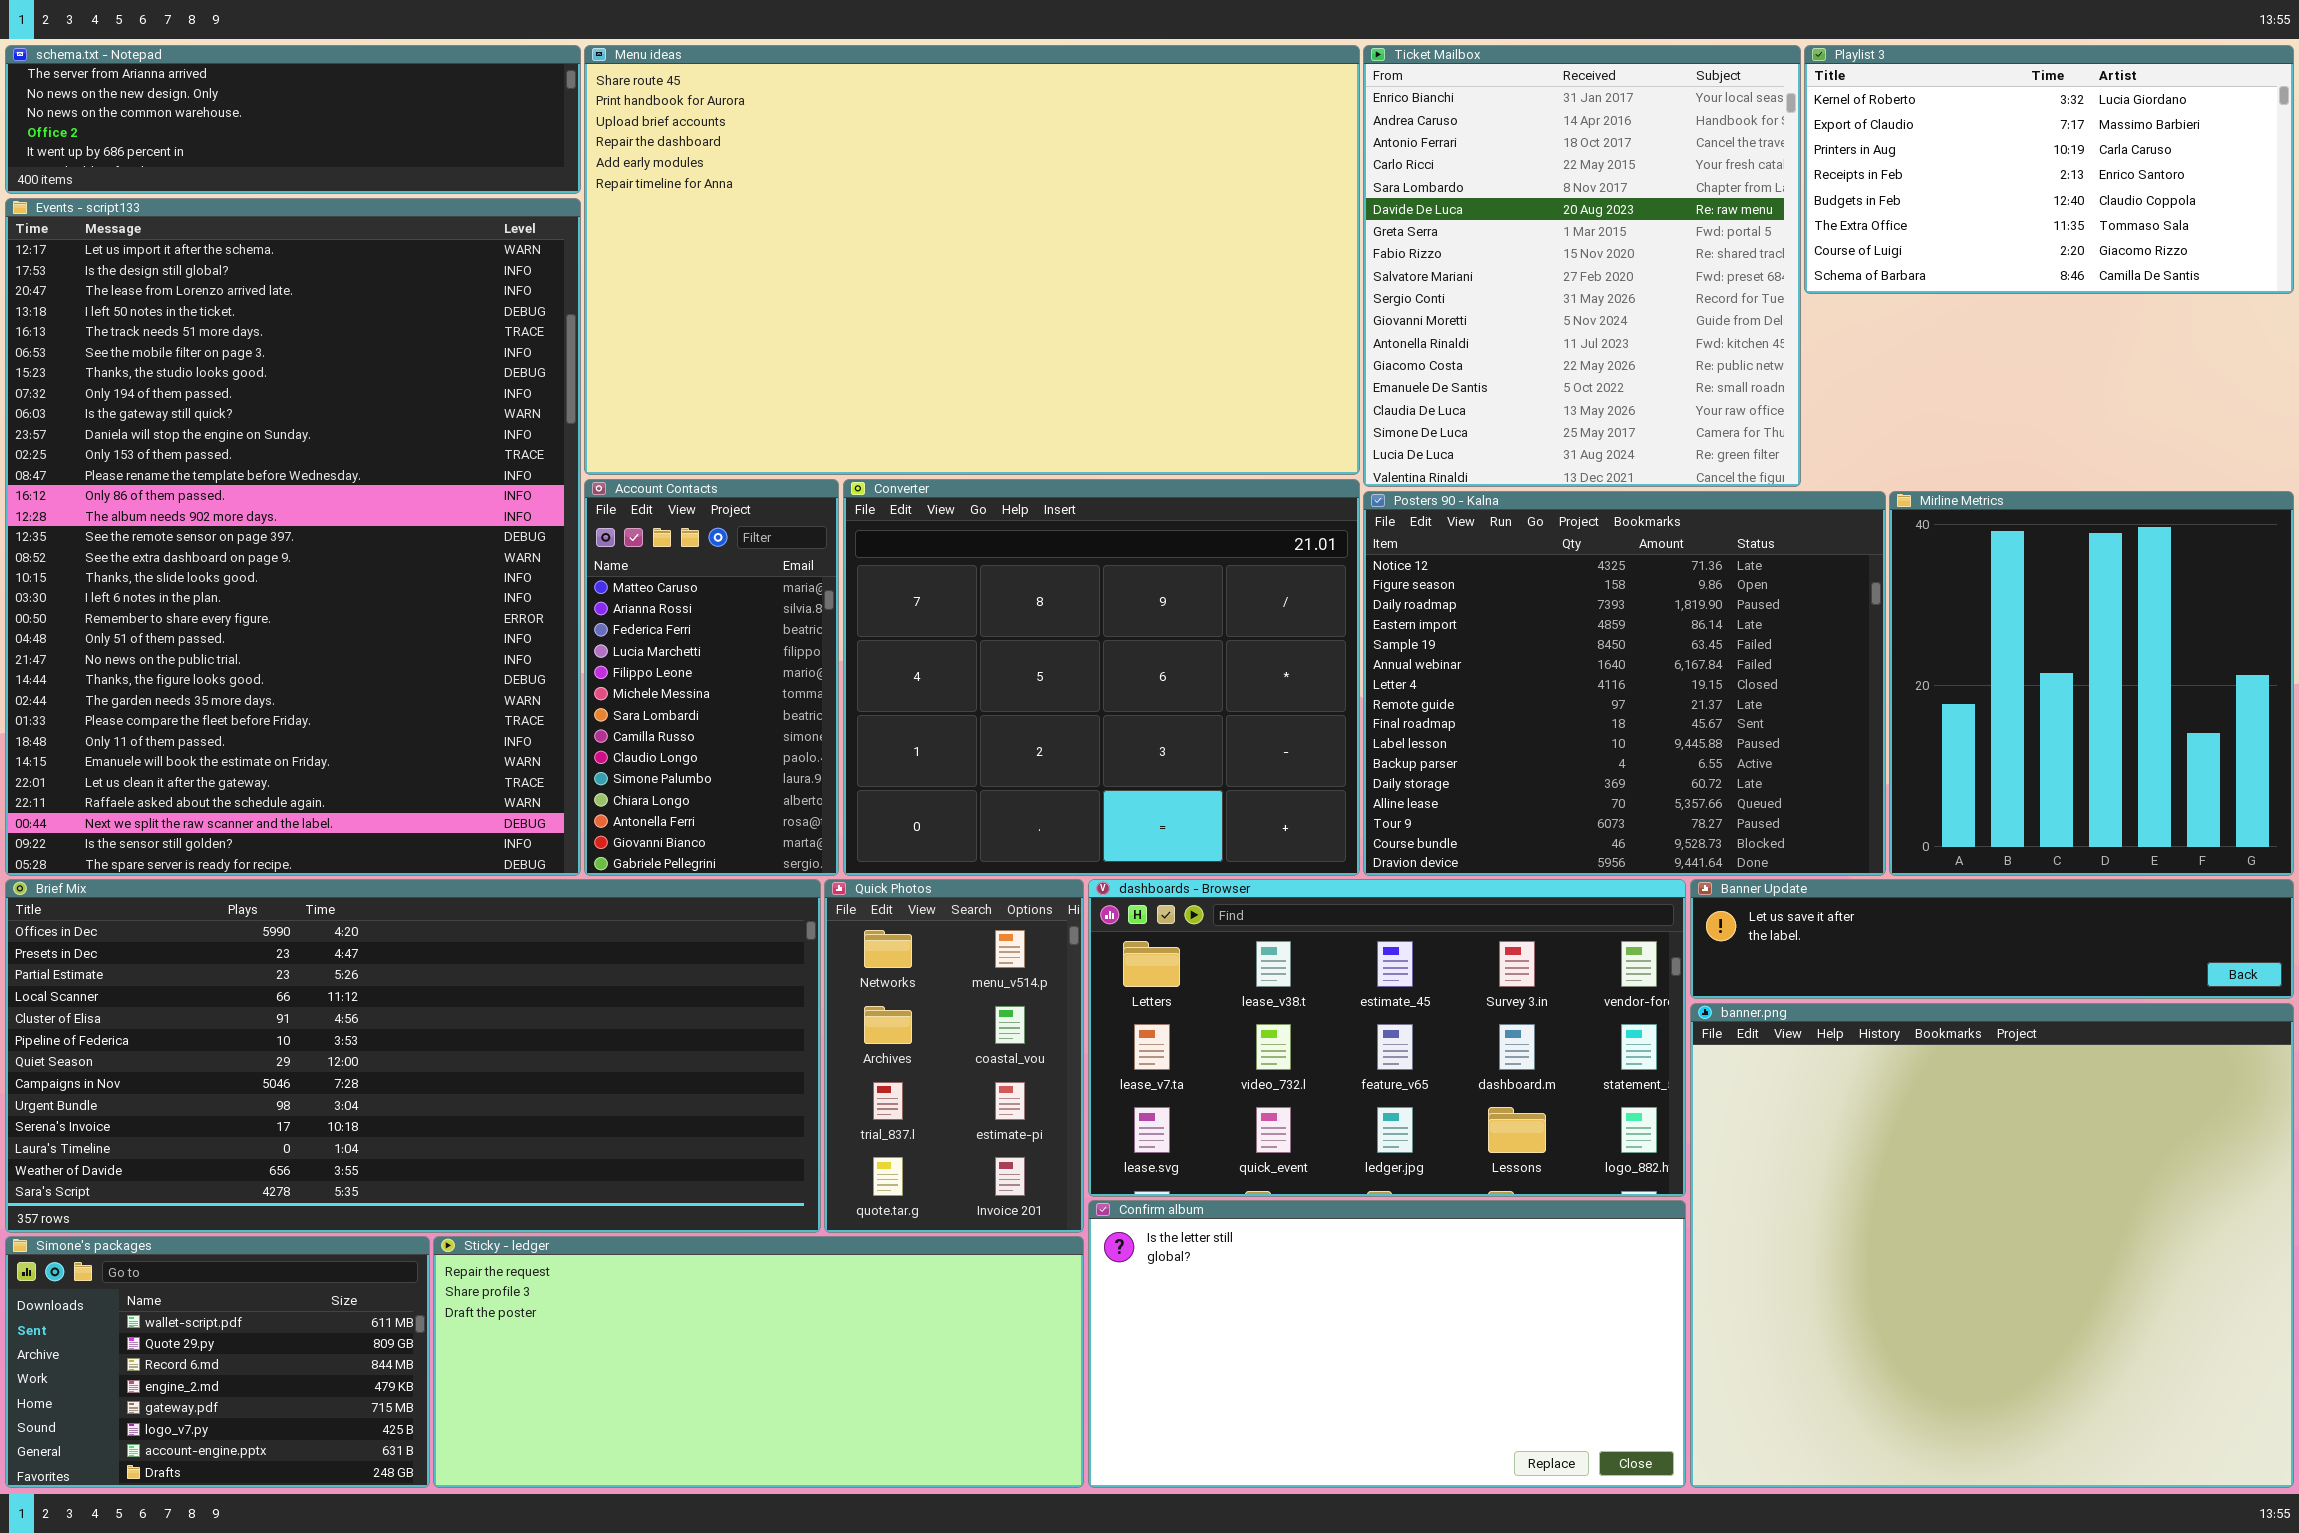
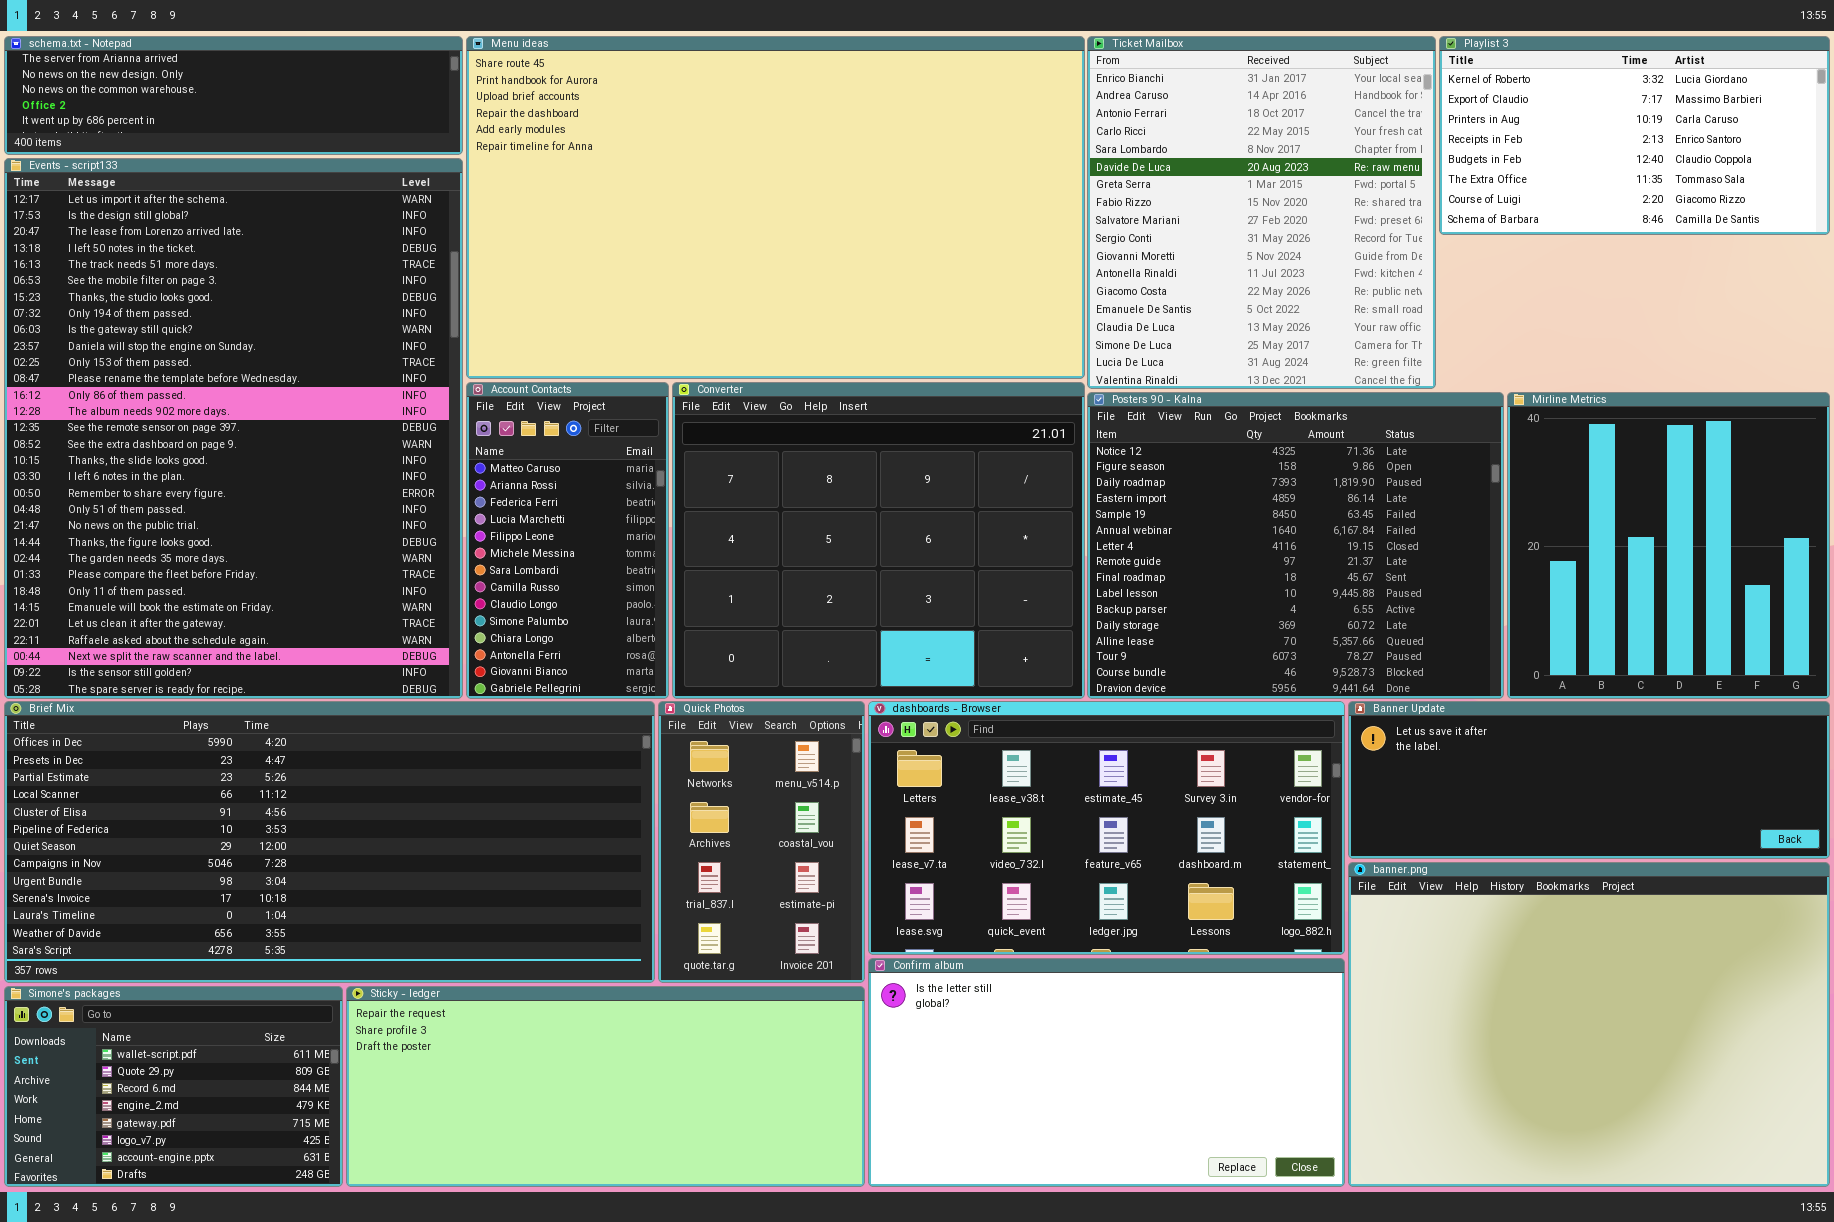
Banner Update: [1690,879,2294,999] -> [1348,701,1830,859], resized
banner.png: [1690,1003,2294,1488] -> [1348,862,1830,1187], resized

